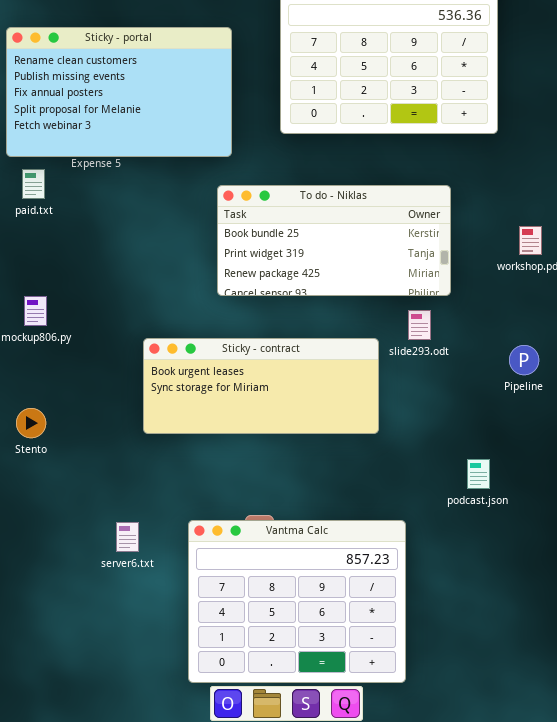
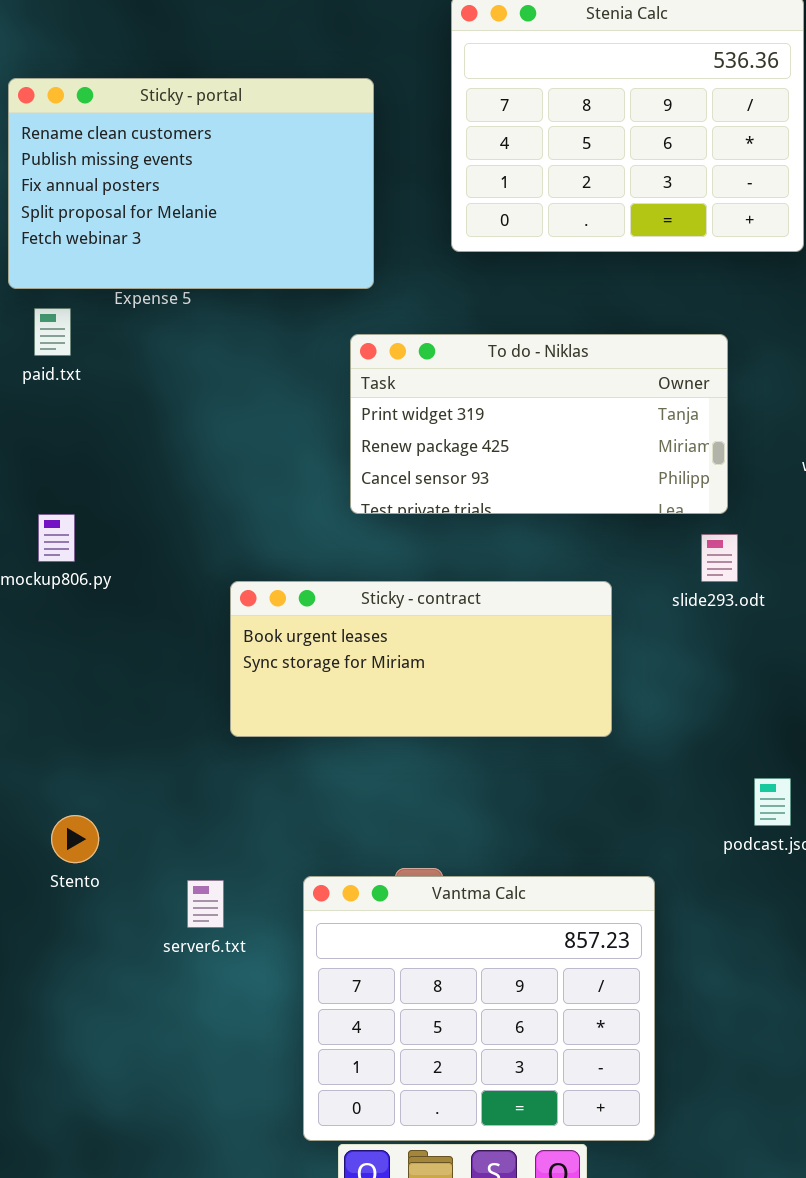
To do - Niklas: [217,185,451,296] -> [350,334,728,514], scrolled down 1 row
slide293.odt: [408,310,431,340] -> [701,534,738,582], moved
Stento: [16,408,46,438] -> [51,815,99,863], moved

